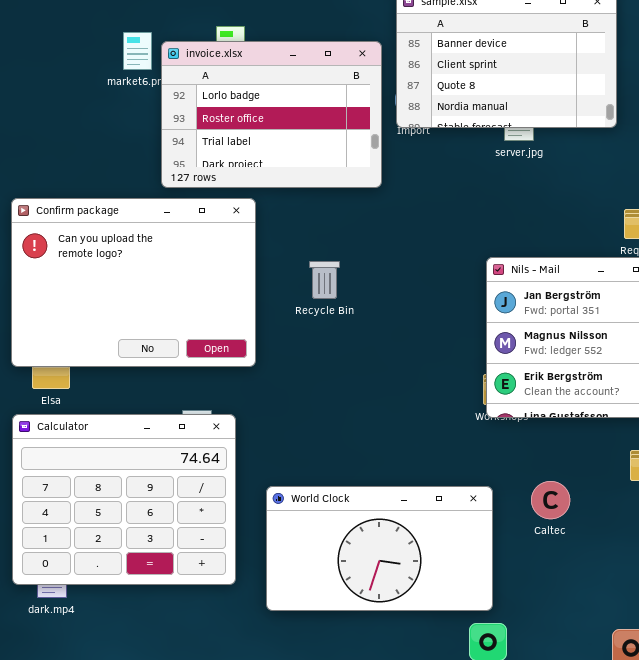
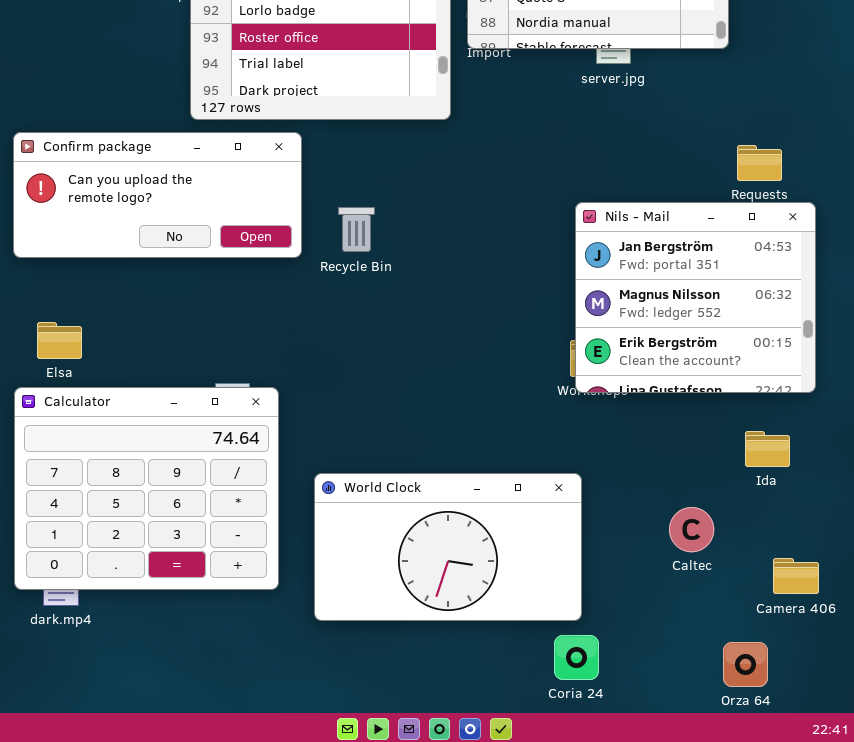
Confirm package: [11,198,256,367] -> [13,132,302,258], resized
Recycle Bin: [309,261,340,299] -> [338,207,375,252], moved
Caltec: [531,481,570,519] -> [669,507,714,552], moved

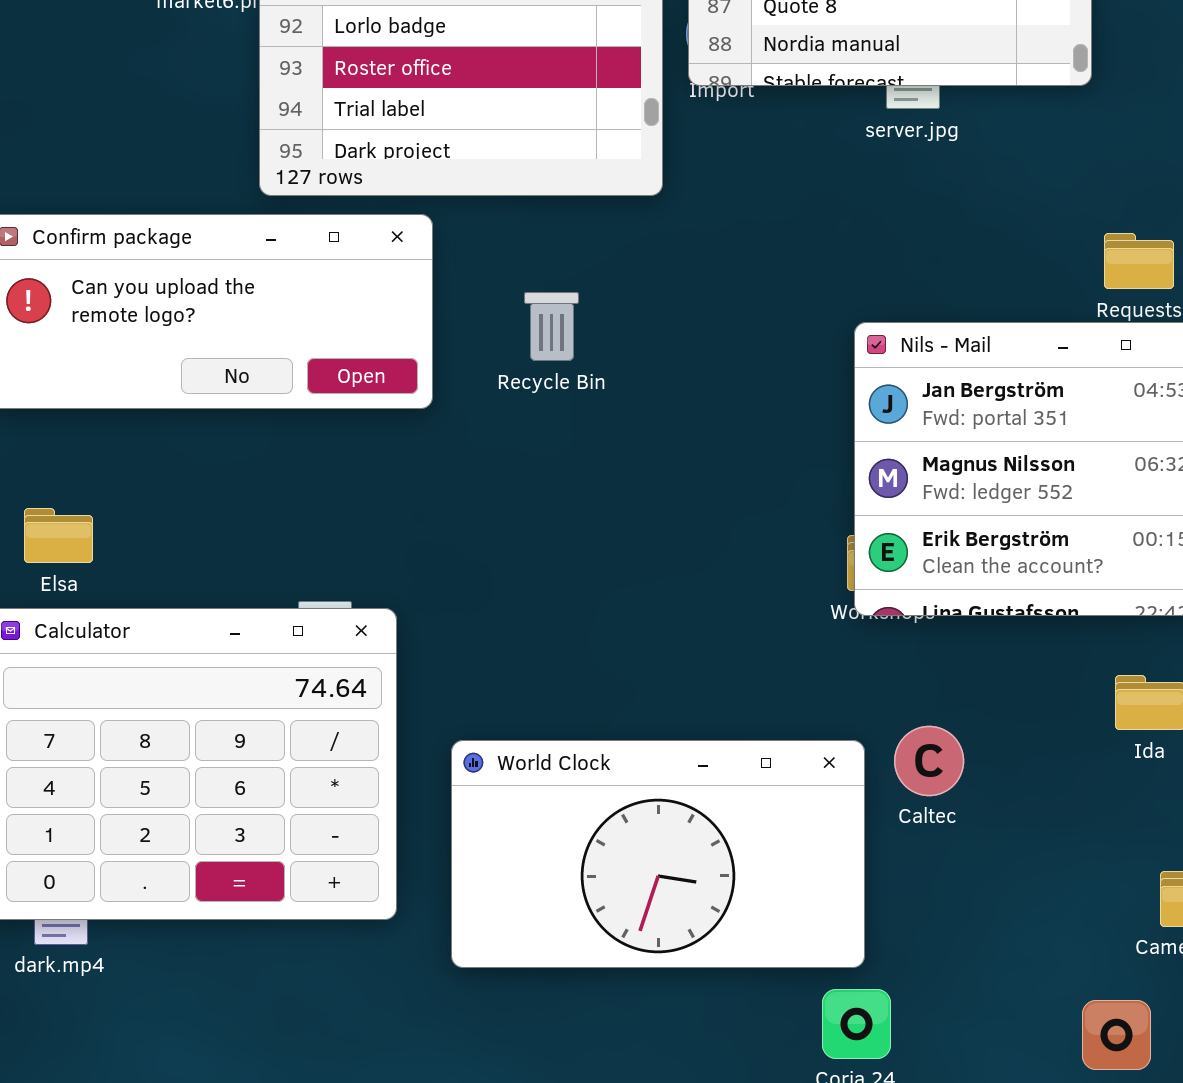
Recycle Bin: [338,207,375,252] -> [524,292,579,361], moved
Caltec: [669,507,714,552] -> [894,726,964,796], moved

